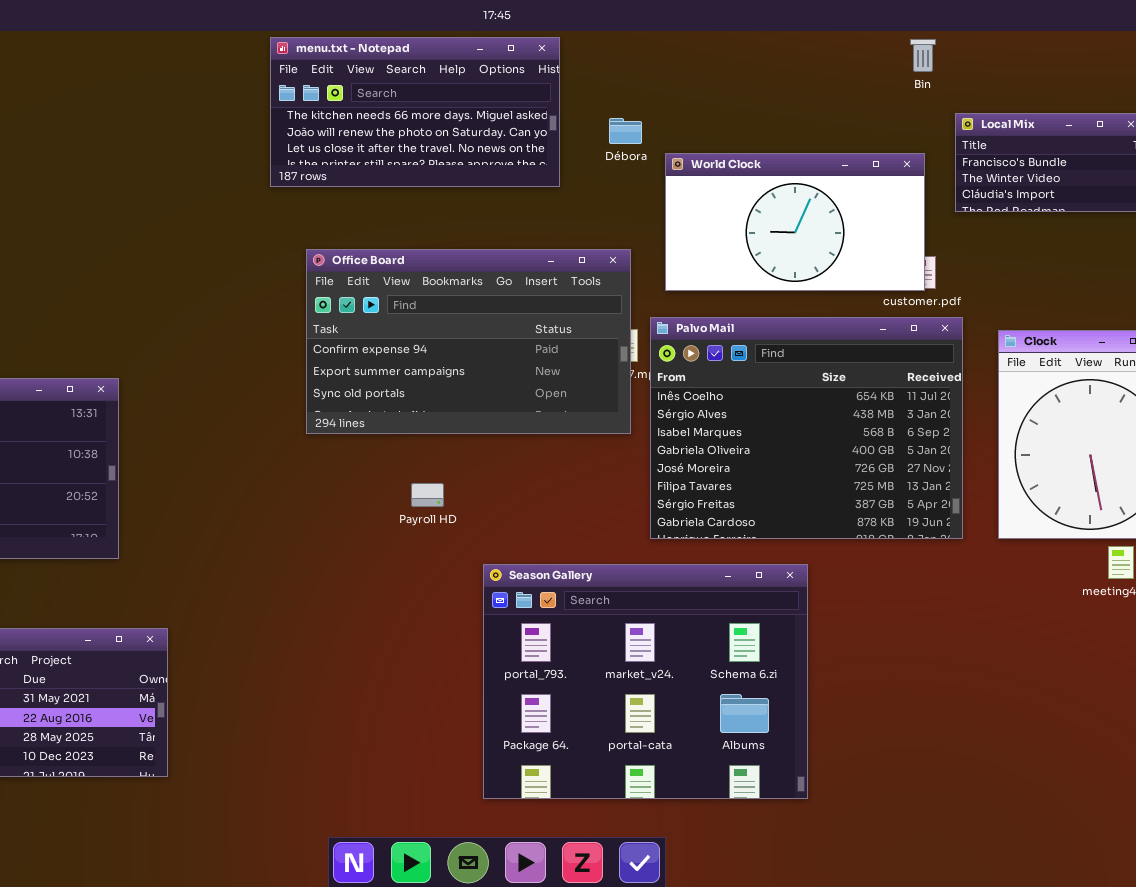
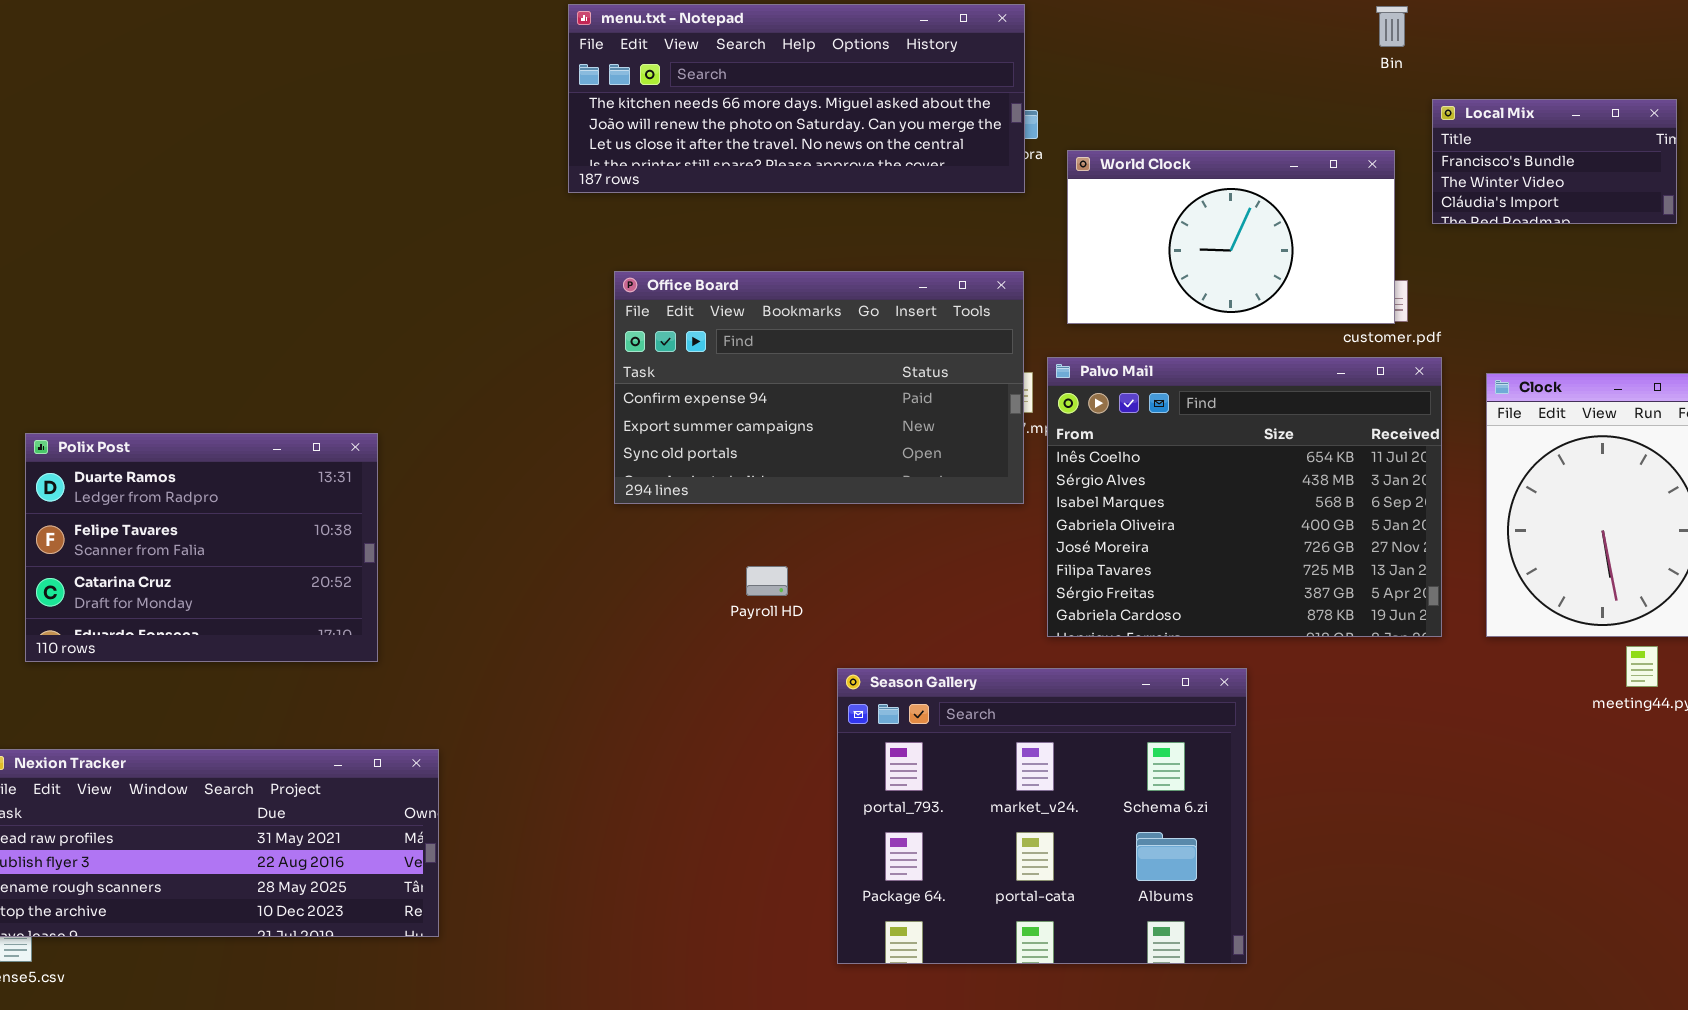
menu.txt - Notepad: [270,37,560,187] -> [568,4,1025,193], resized

